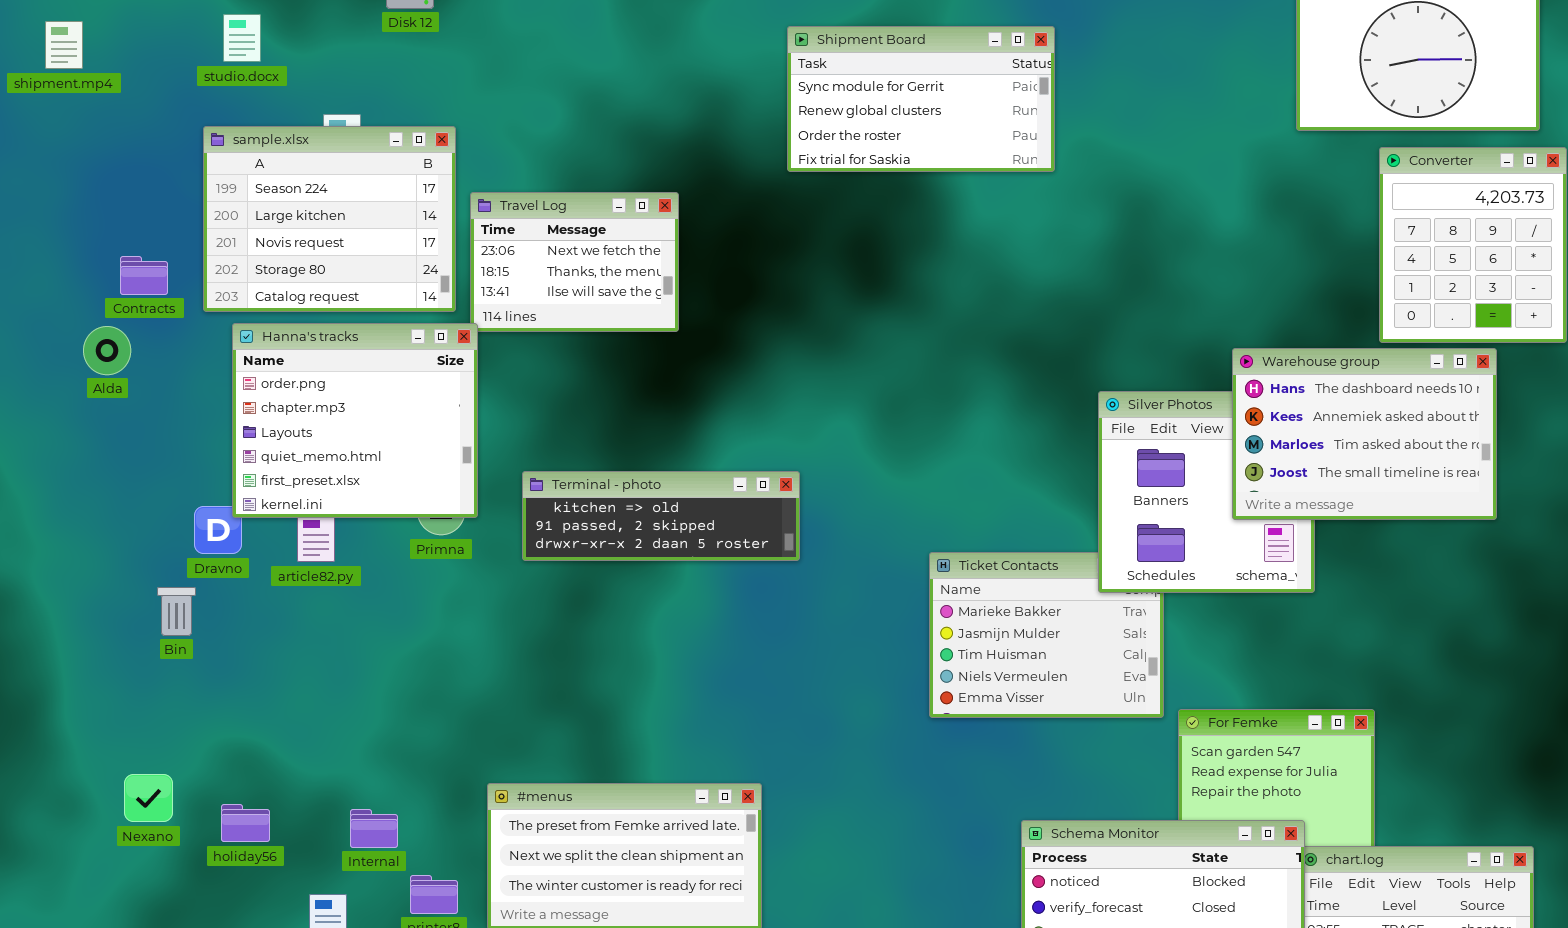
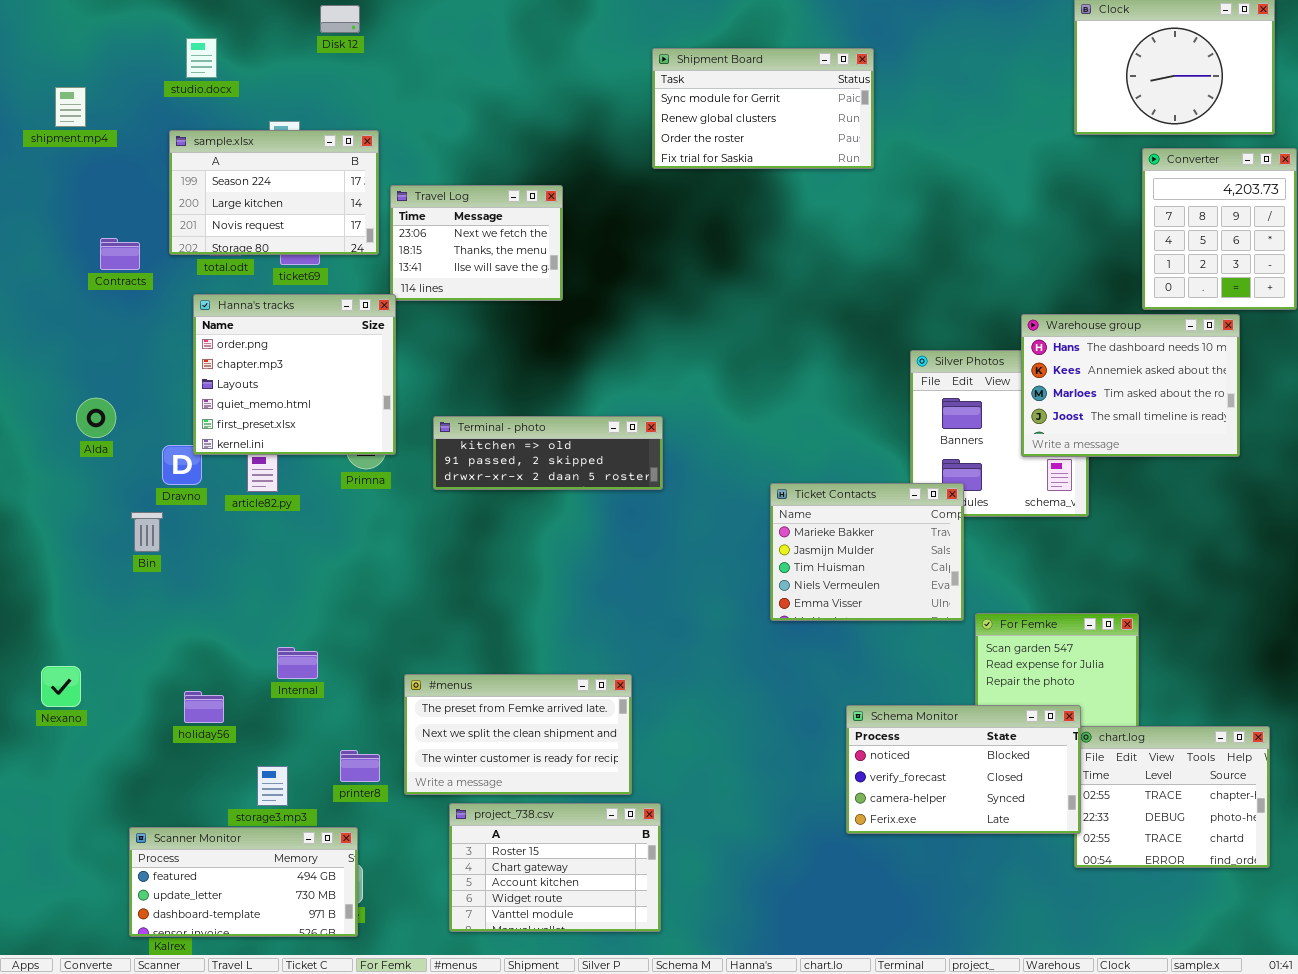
shipment.mp4: [45,21,83,69] -> [55,87,86,127], moved
sample.xlsx: [203,126,456,312] -> [169,130,379,255], resized
Alda: [83,326,131,375] -> [76,398,116,438], moved
Ticket Contacts: [929,552,1164,718] -> [770,483,964,621], raised
Nexano: [124,774,173,822] -> [41,666,81,707], moved
Internal: [350,809,398,848] -> [277,647,318,679], moved

